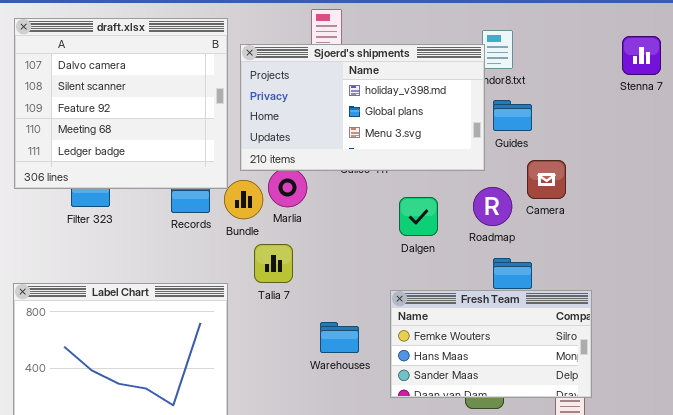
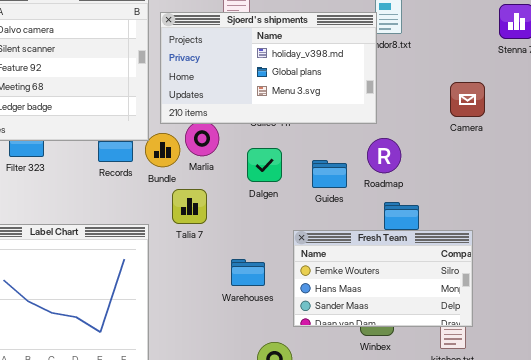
Guides: [493,100,532,131] -> [312,160,347,188], moved
Camera: [527,160,566,199] -> [450,82,485,117], moved
Dalgen: [399,197,438,236] -> [247,148,282,182], moved

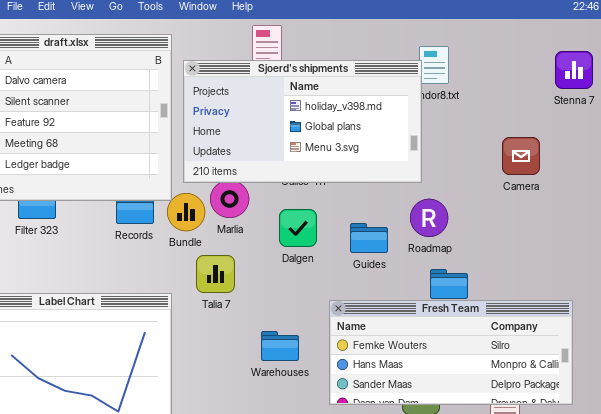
Fresh Team: [293,230,473,327] -> [329,300,573,405], resized

